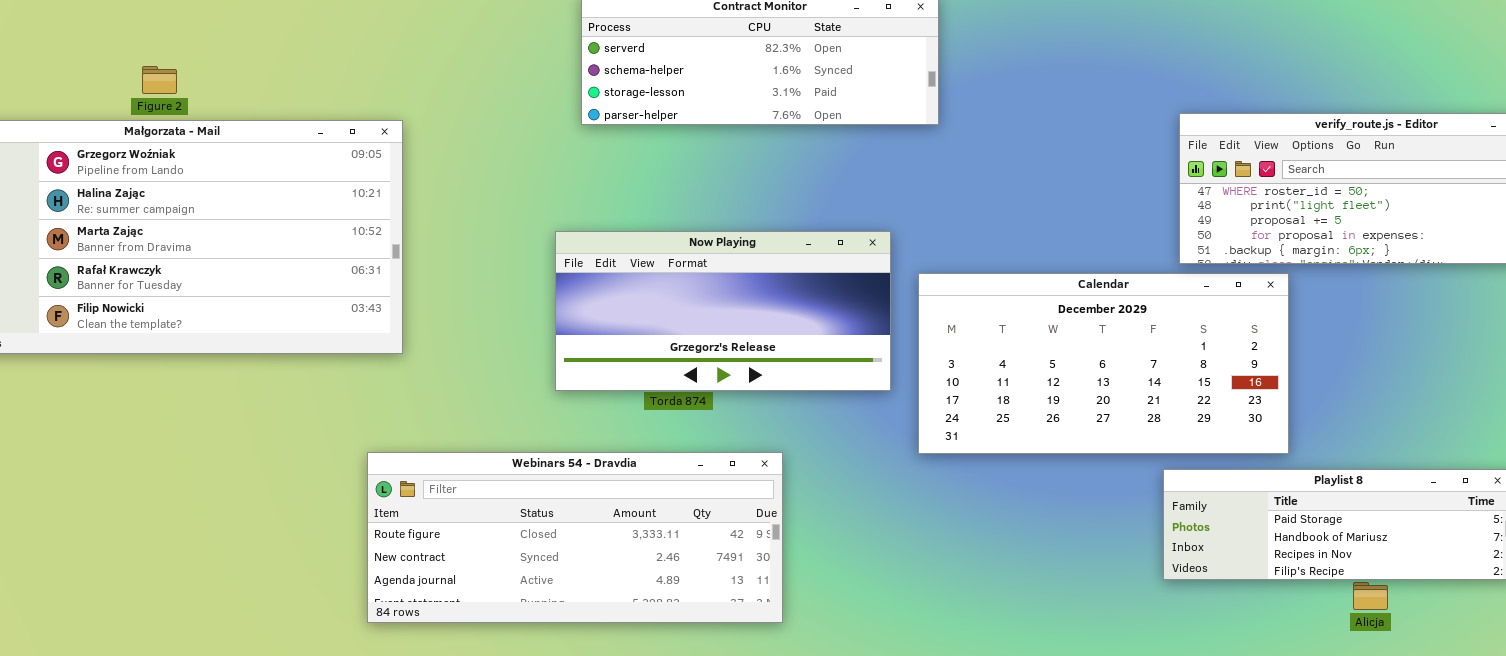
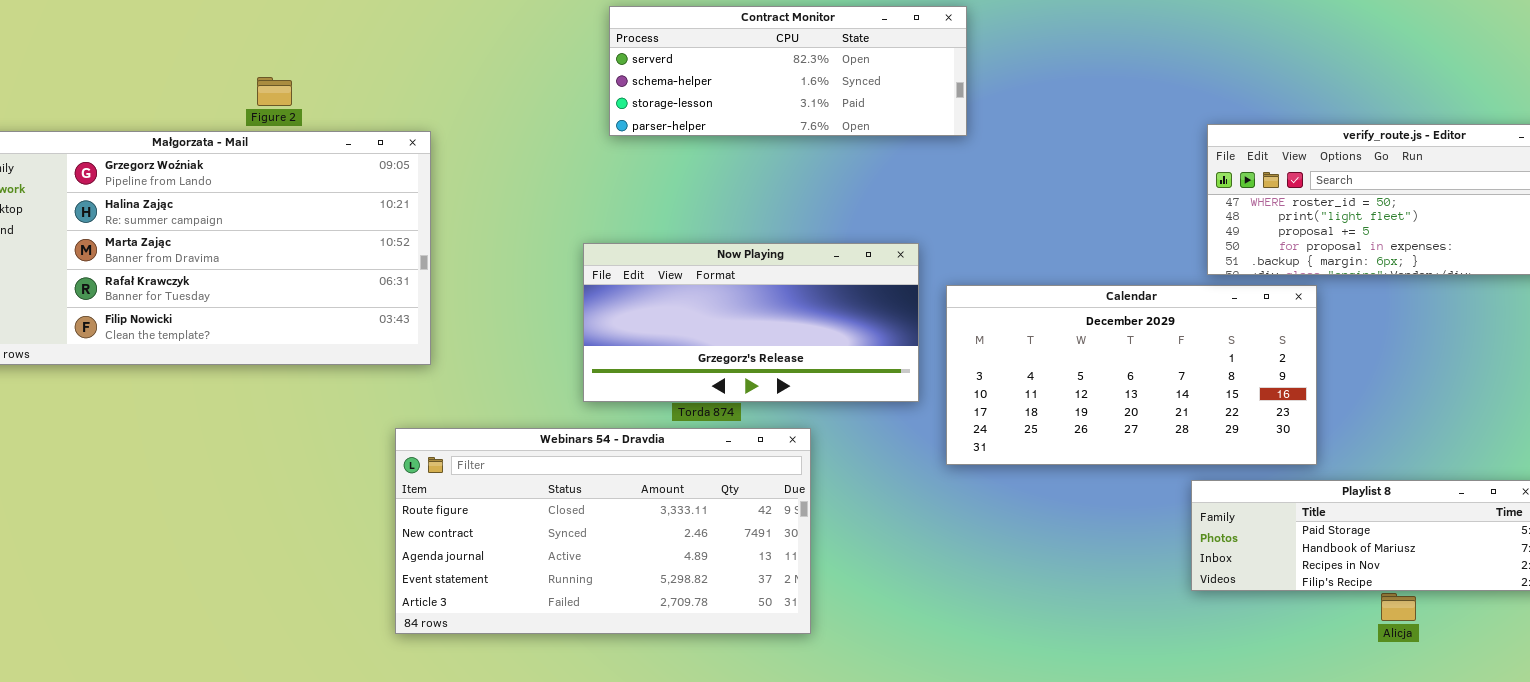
Figure 2: [142,66,177,94] -> [257,77,292,106], moved
Webinars 54 - Dravdia: [367,452,783,623] -> [395,428,811,634], resized

